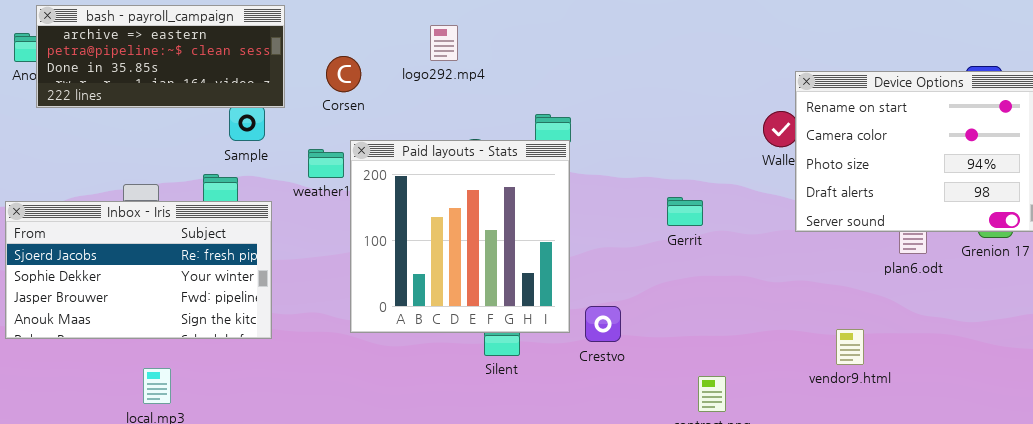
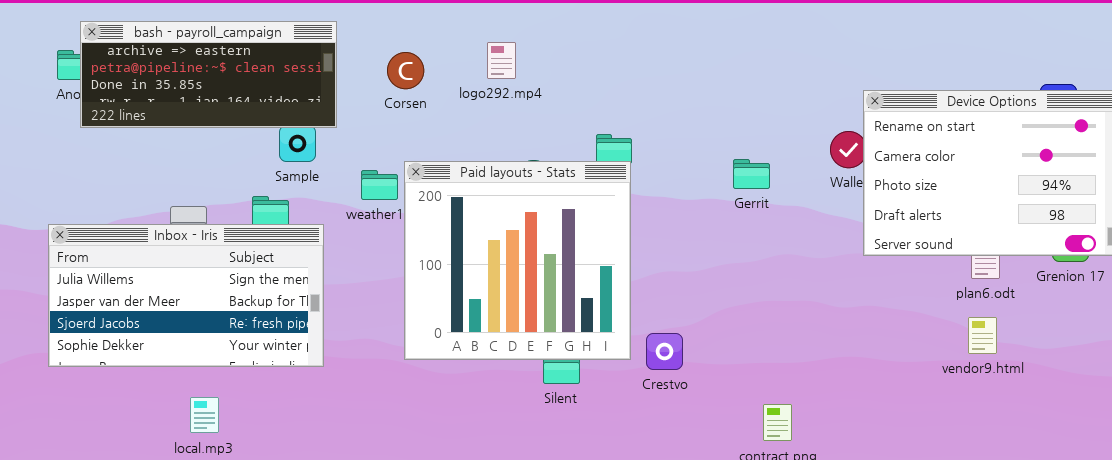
Corsen: [326,56,361,92] -> [387,52,424,89], moved
Gerrit: [667,197,703,226] -> [733,159,770,189], moved
Inbox - Iris: [5,201,272,339] -> [48,224,324,367], scrolled up 2 rows
vendor9.html: [836,329,864,365] -> [968,317,997,354], moved

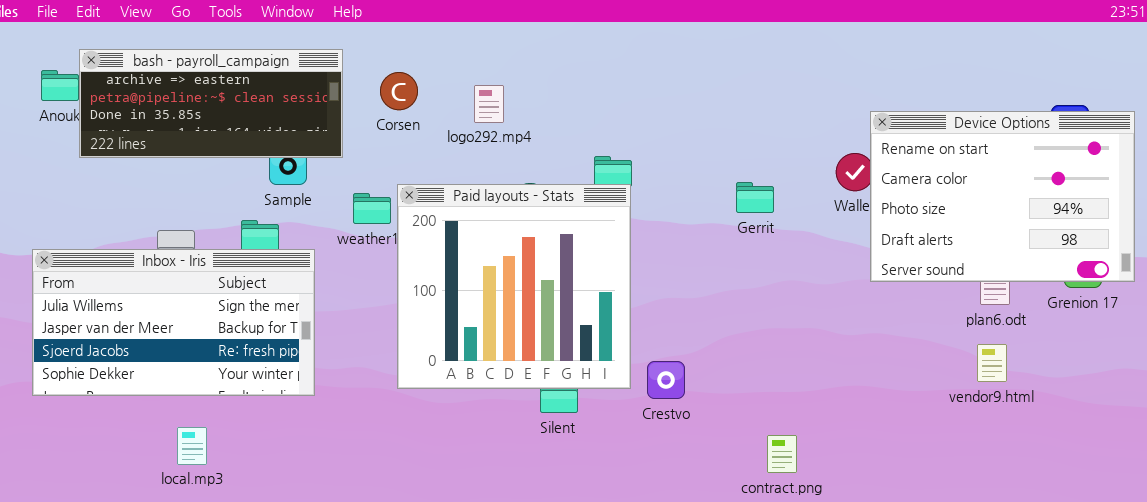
bash - payroll_campaign: [80,21,337,128] -> [79,49,343,158], moved
logo292.mp4: [487,42,516,79] -> [474,85,504,123], moved

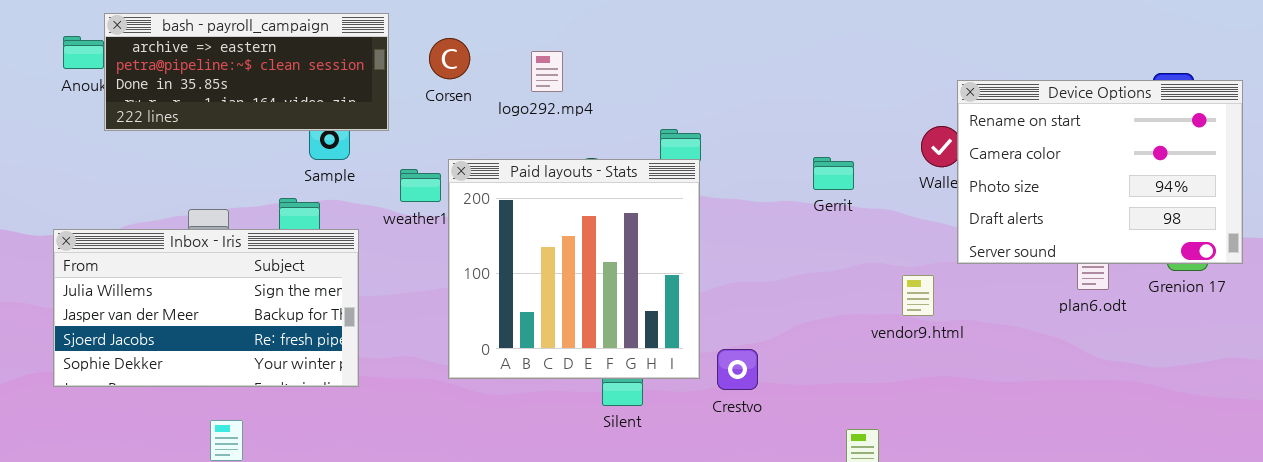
vendor9.html: [977,344,1007,382] -> [902,275,934,316], moved

